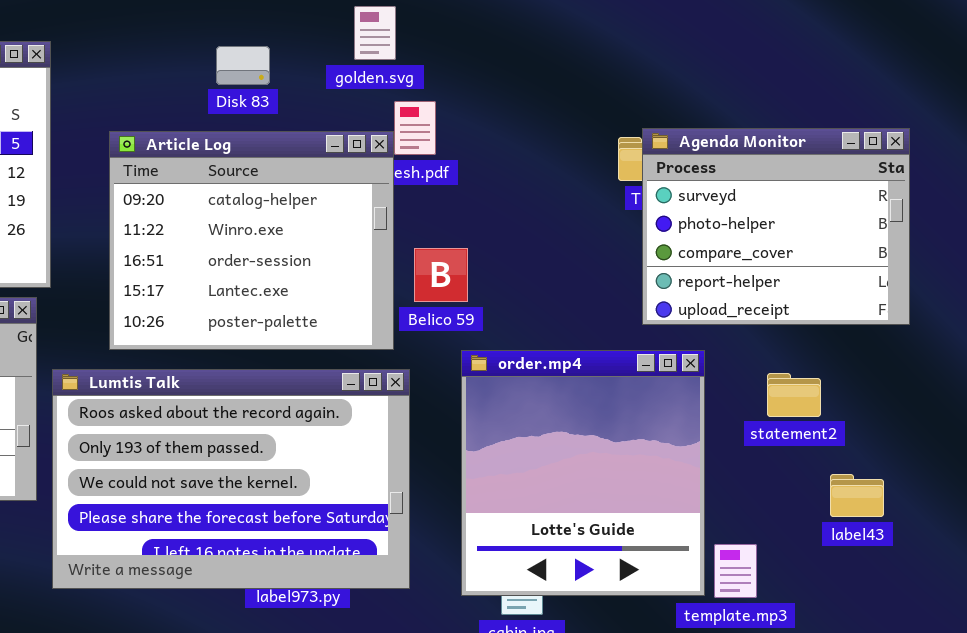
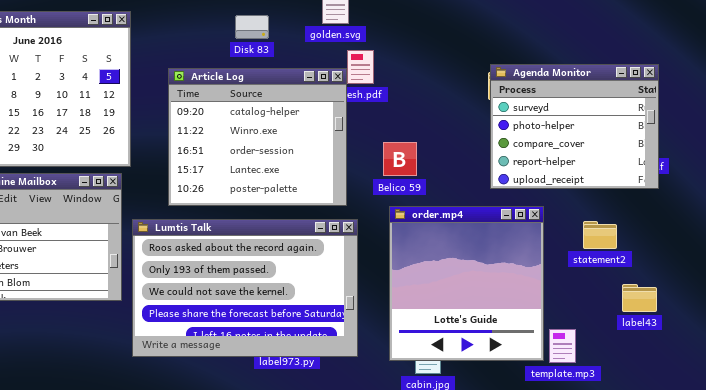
Agenda Monitor: [642,128,910,325] -> [490,64,659,189], moved
Belico 59: [414,248,468,302] -> [383,142,417,176], moved

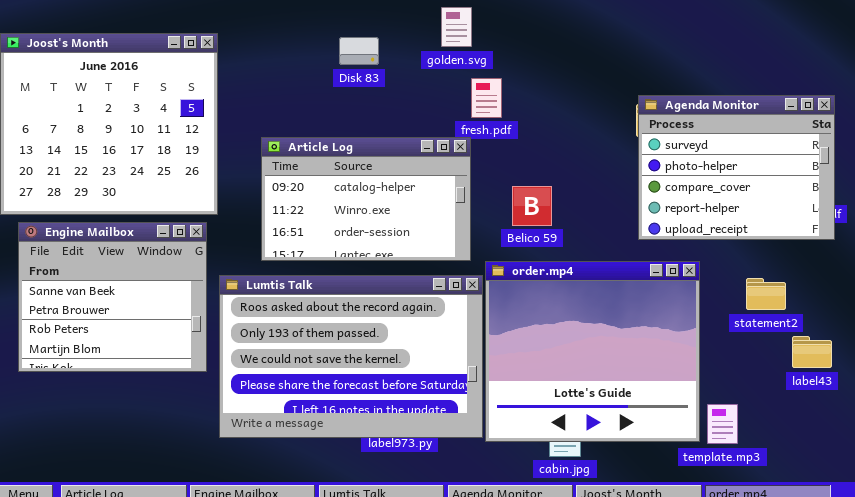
Article Log: [168,68,347,206] -> [261,137,471,261], resized
order.mp4: [389,206,544,361] -> [485,261,700,442], resized
label43: [622,284,657,312] -> [792,336,832,368], moved

